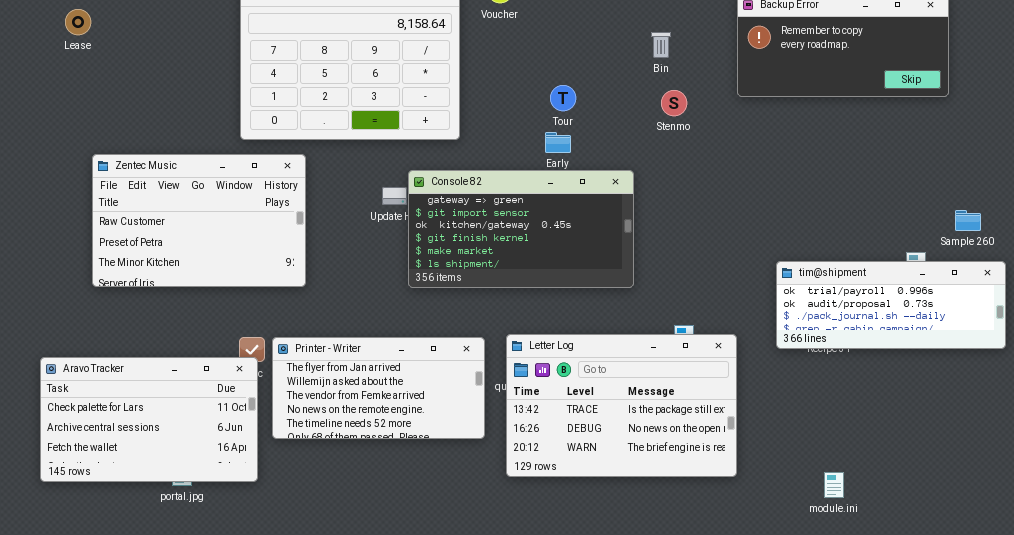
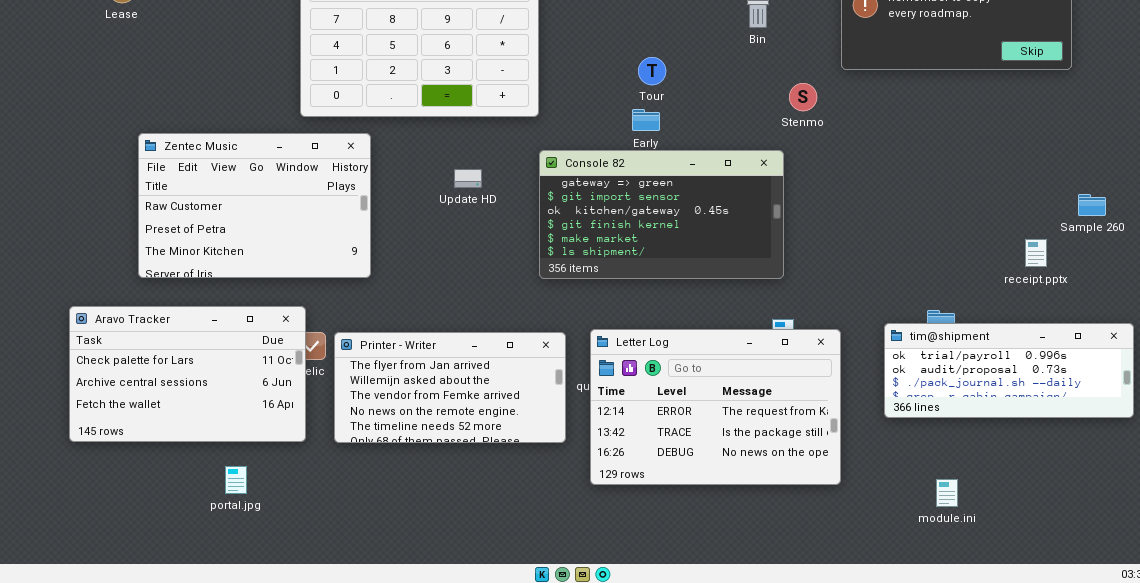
Stenmo: [661,90,687,116] -> [789,83,817,111], moved
Console 82: [408,170,634,288] -> [539,150,784,279], moved
tim@shipment: [776,261,1006,349] -> [884,323,1134,418], moved
Letter Log: [506,334,737,477] -> [590,329,841,485], scrolled up 1 row
Aravo Tracker: [40,357,258,482] -> [69,306,306,442], moved

